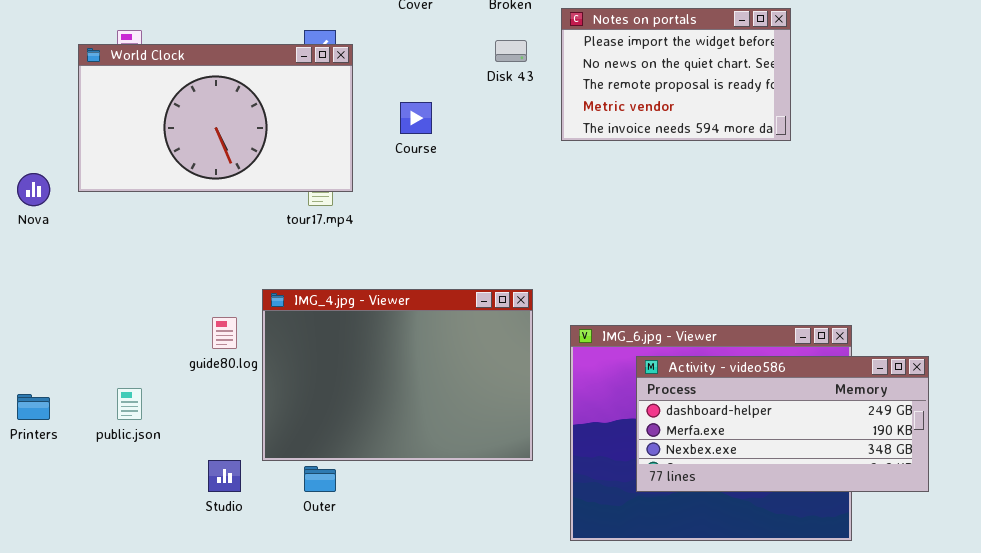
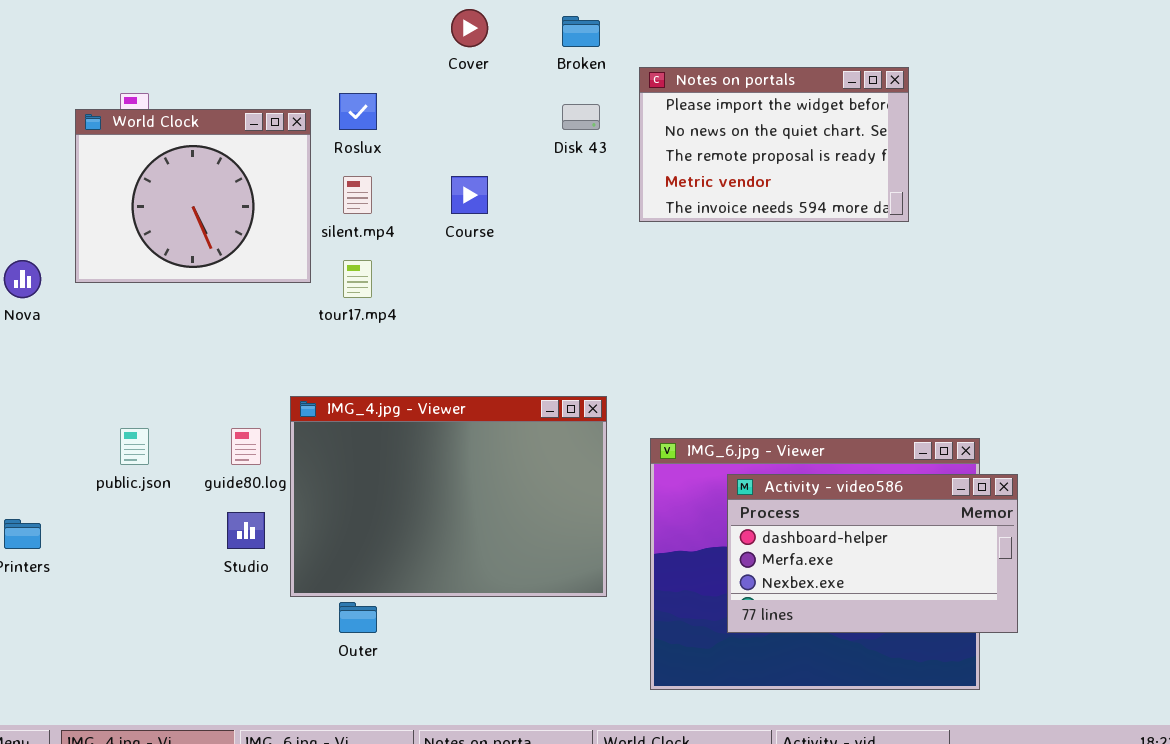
World Clock: [78,44,353,192] -> [75,109,311,283], resized
Activity - video586: [636,356,929,492] -> [727,474,1018,633], resized
public.json: [117,388,142,420] -> [120,428,149,465], moved
Studio: [208,460,241,492] -> [227,512,265,549], moved

